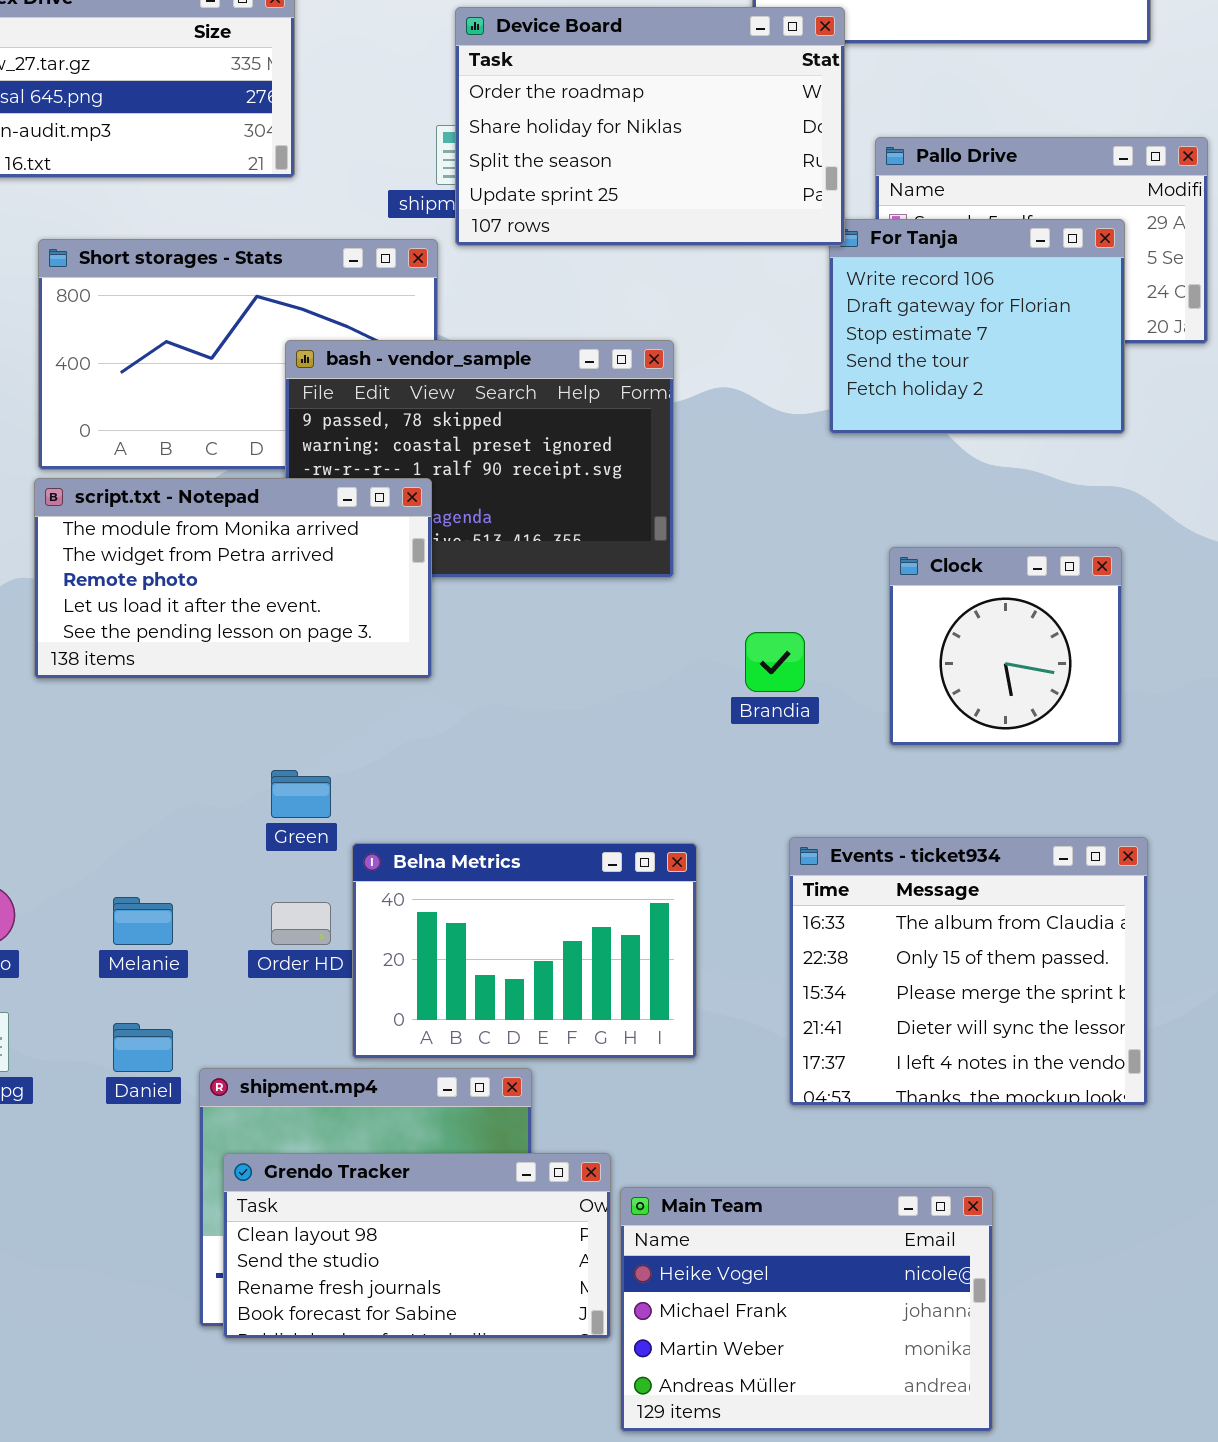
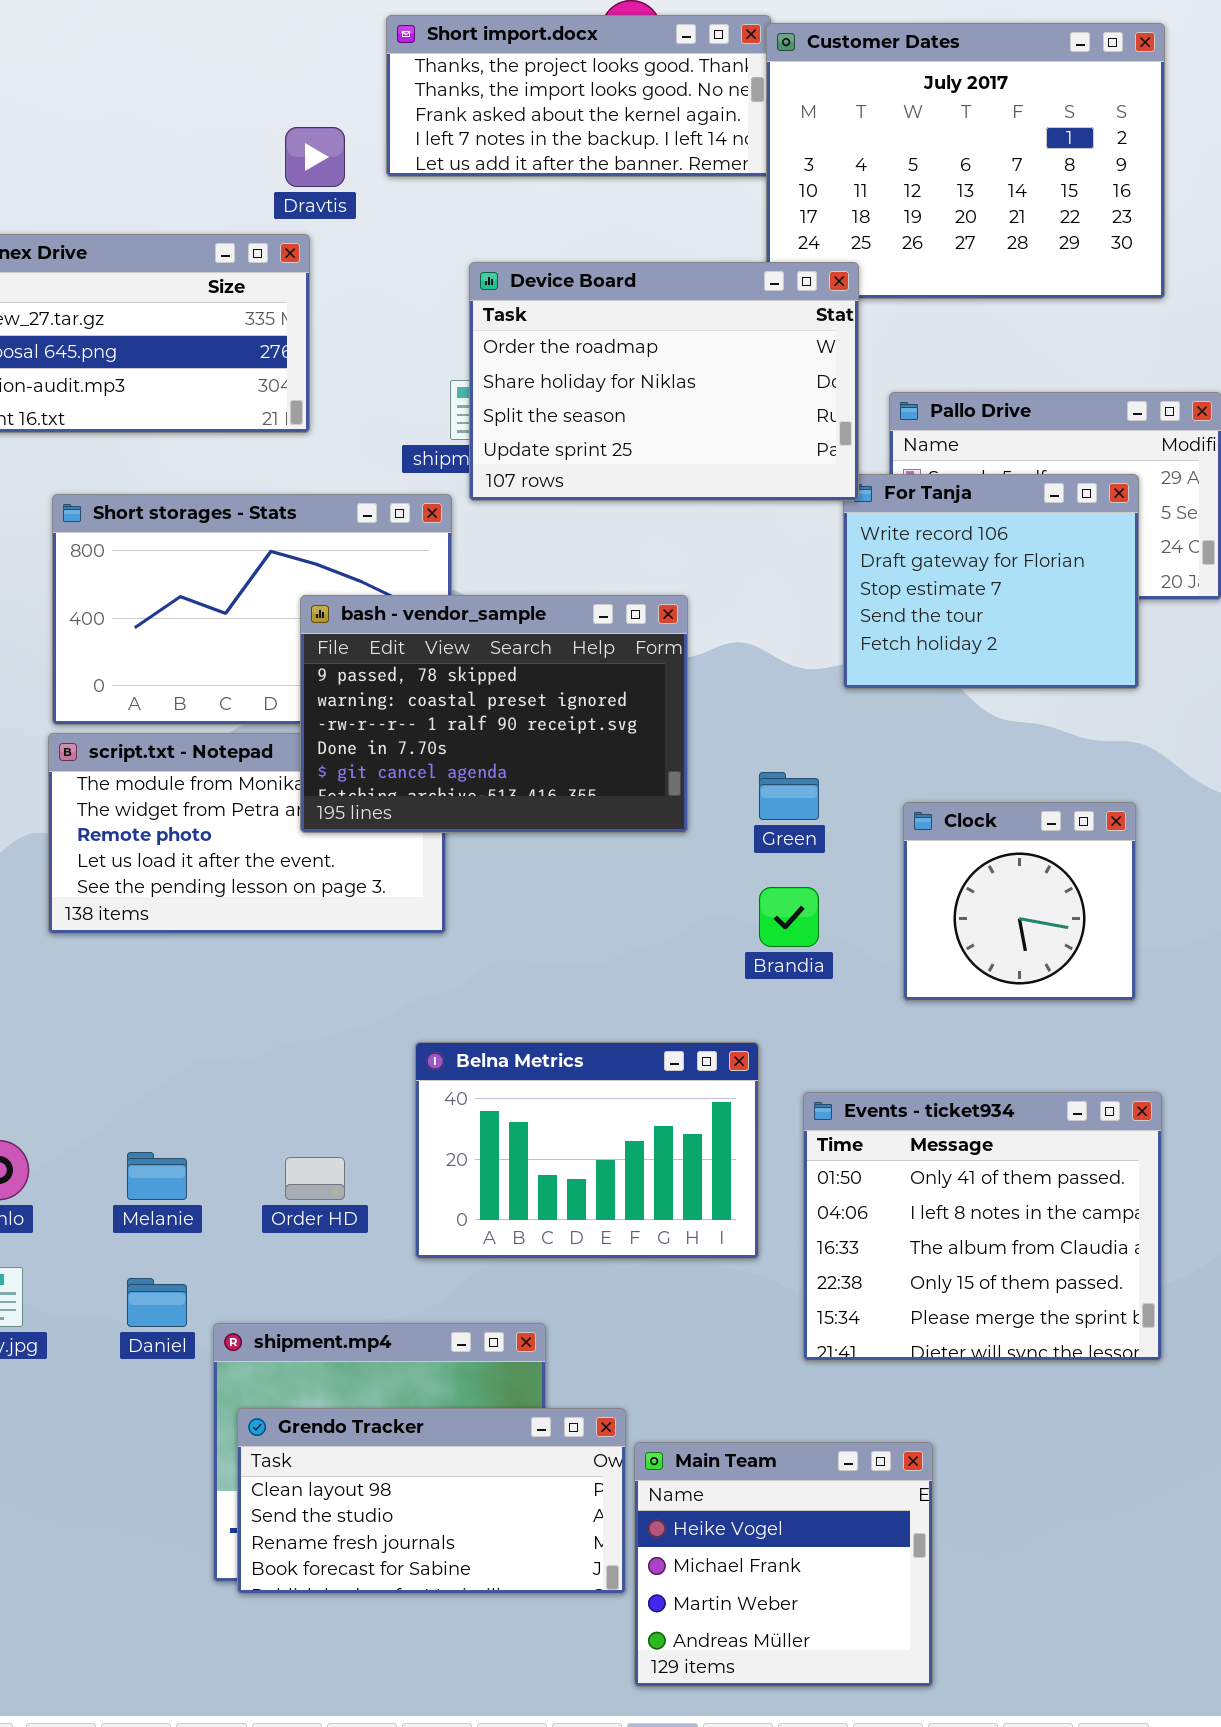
bash - vendor_sample: [285,340,674,578] -> [300,595,688,833], raised
Green: [271,770,331,818] -> [759,772,819,820], moved
Events - ticket934: [789,837,1148,1106] -> [803,1092,1162,1361], scrolled up 2 rows
Belna Metrics: [352,843,697,1059] -> [415,1042,759,1259], moved
Main Team: [620,1187,993,1432] -> [634,1442,933,1687], resized

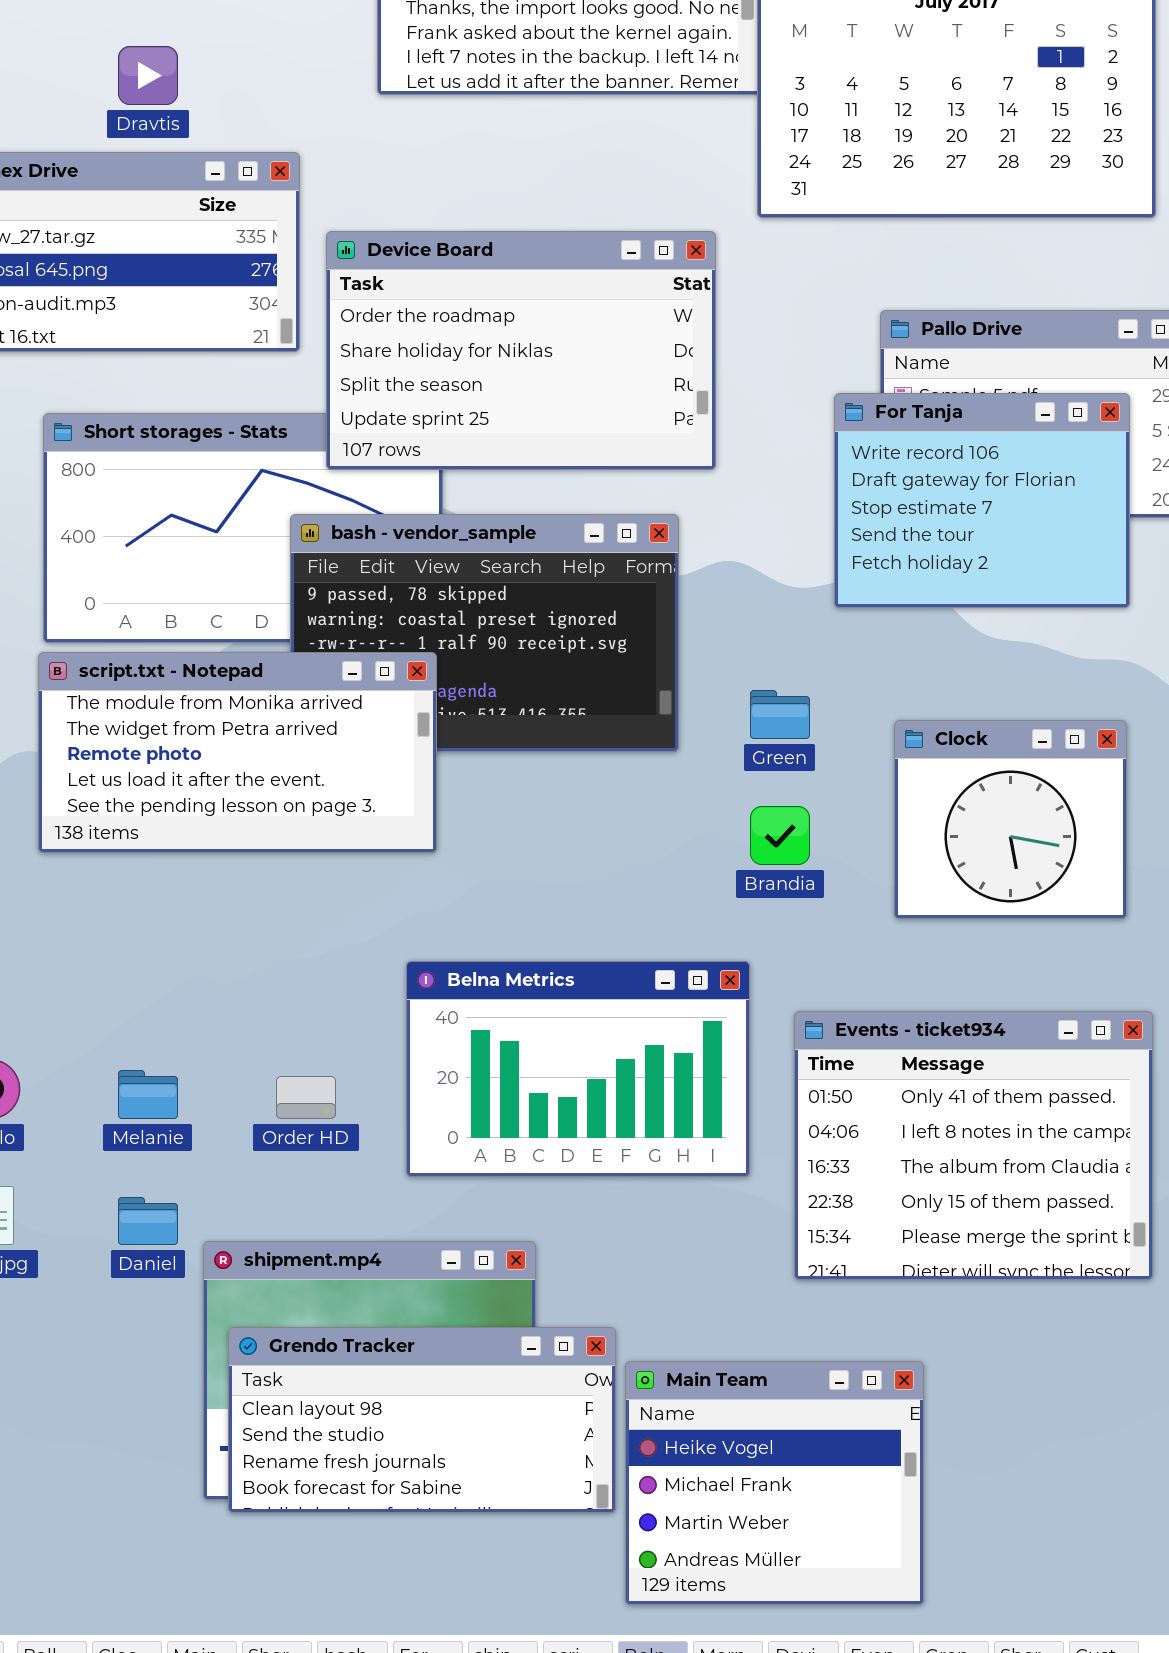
Dravtis: [285,127,345,187] -> [118,46,178,105], moved
Device Board: [469,262,859,501] -> [326,231,716,470], moved
script.txt - Notepad: [48,733,446,934] -> [38,652,437,853], raised

